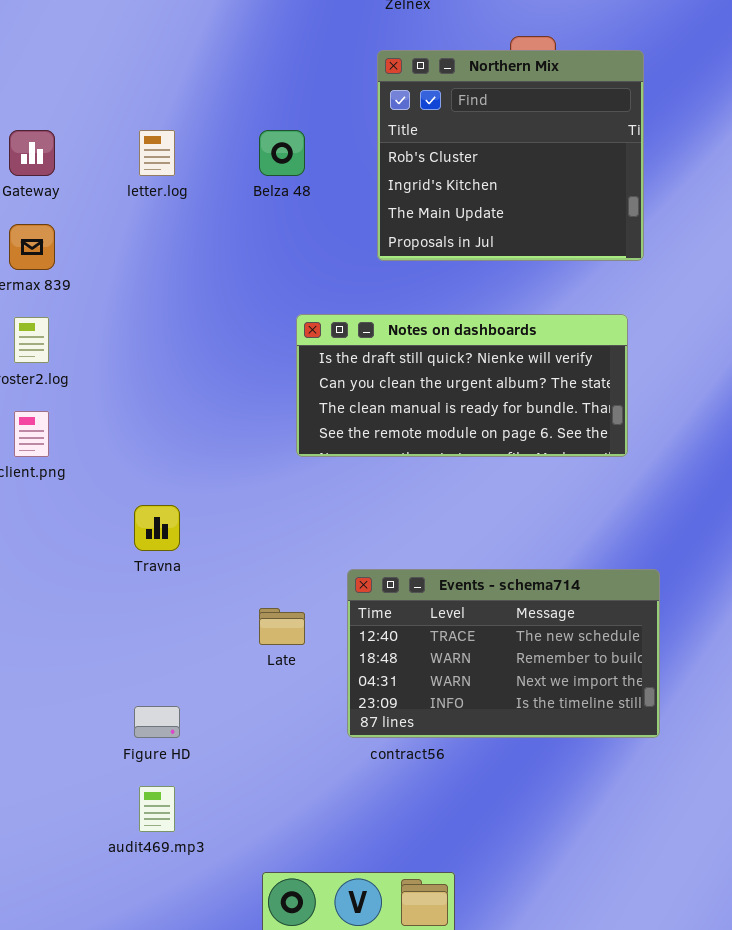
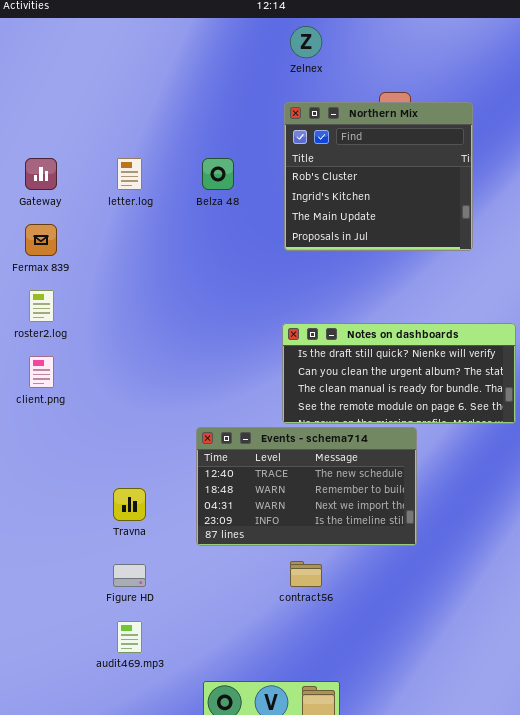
Notes on dashboards: [296,314,628,457] -> [282,323,516,424], moved
Travna: [134,505,180,551] -> [113,488,146,521], moved
Events - schema714: [347,569,660,738] -> [196,427,417,546], moved

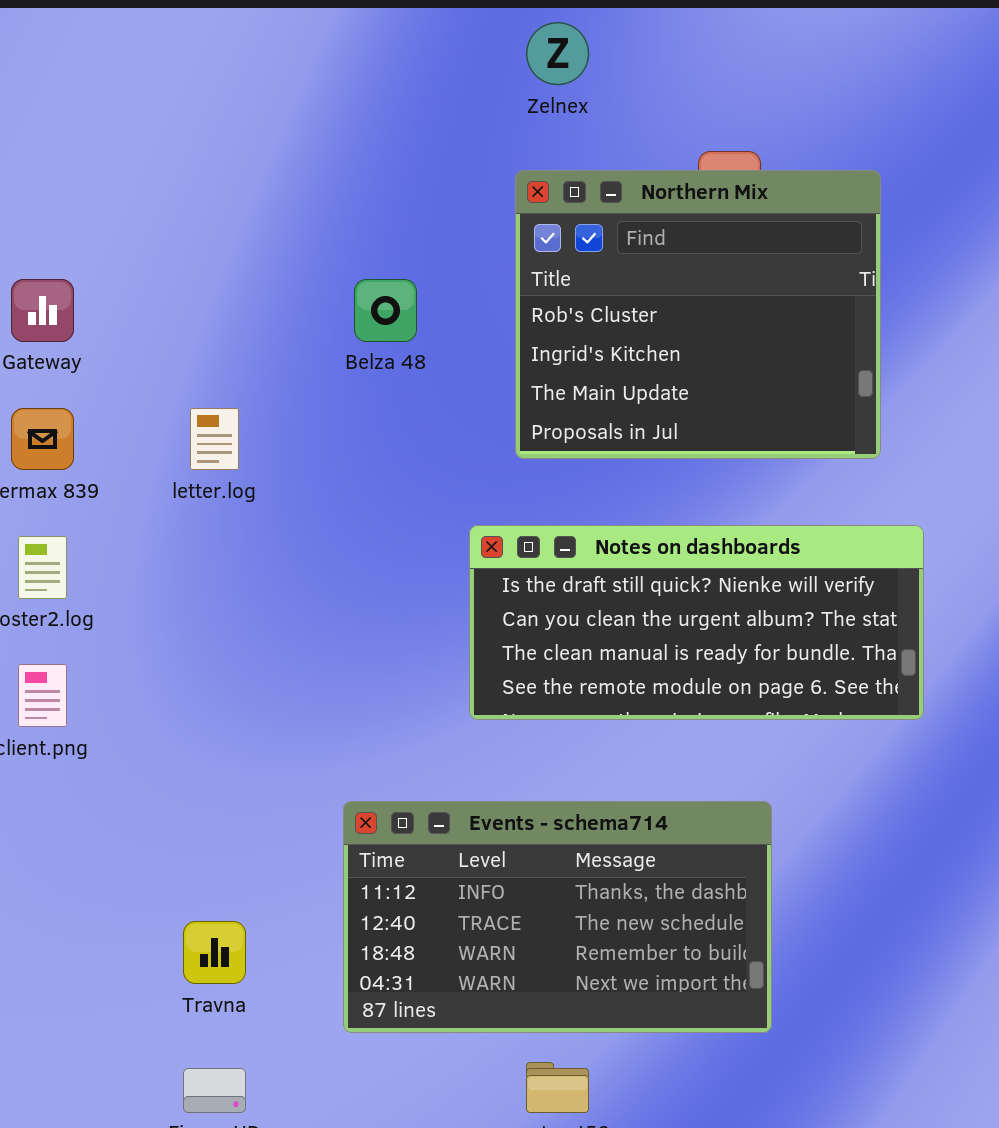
letter.log: [117,158,142,190] -> [190,408,239,470], moved
Notes on dashboards: [282,323,516,424] -> [469,525,924,720], moved
Events - schema714: [196,427,417,546] -> [343,801,772,1033], scrolled up 1 row

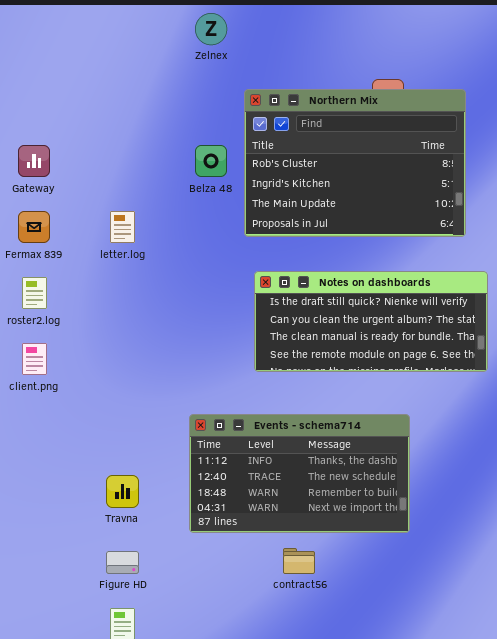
Zelnex: [526,22,589,85] -> [195,13,227,45], moved
Northern Mix: [515,170,881,459] -> [244,89,466,237], resized

